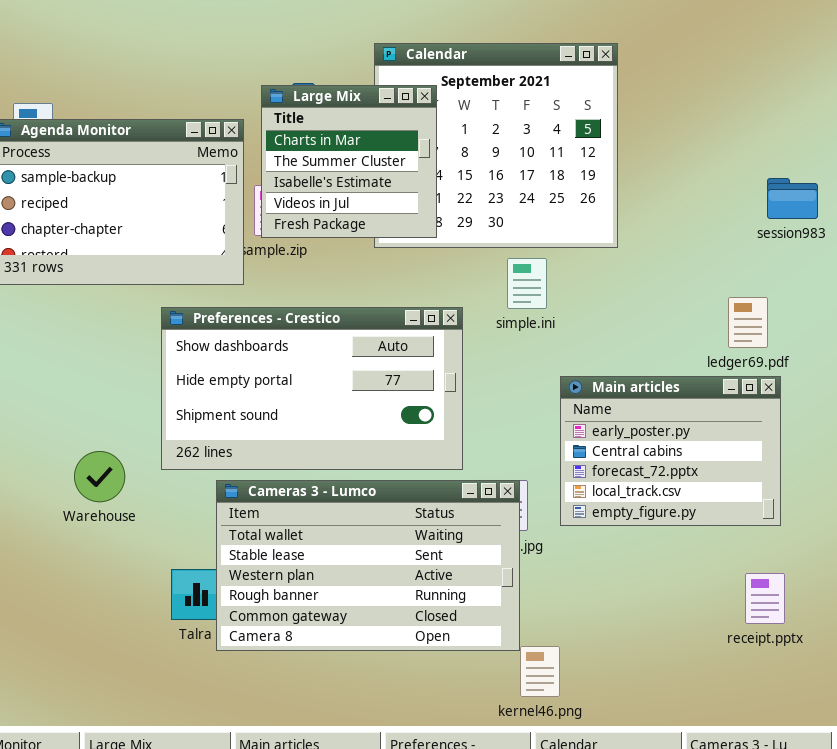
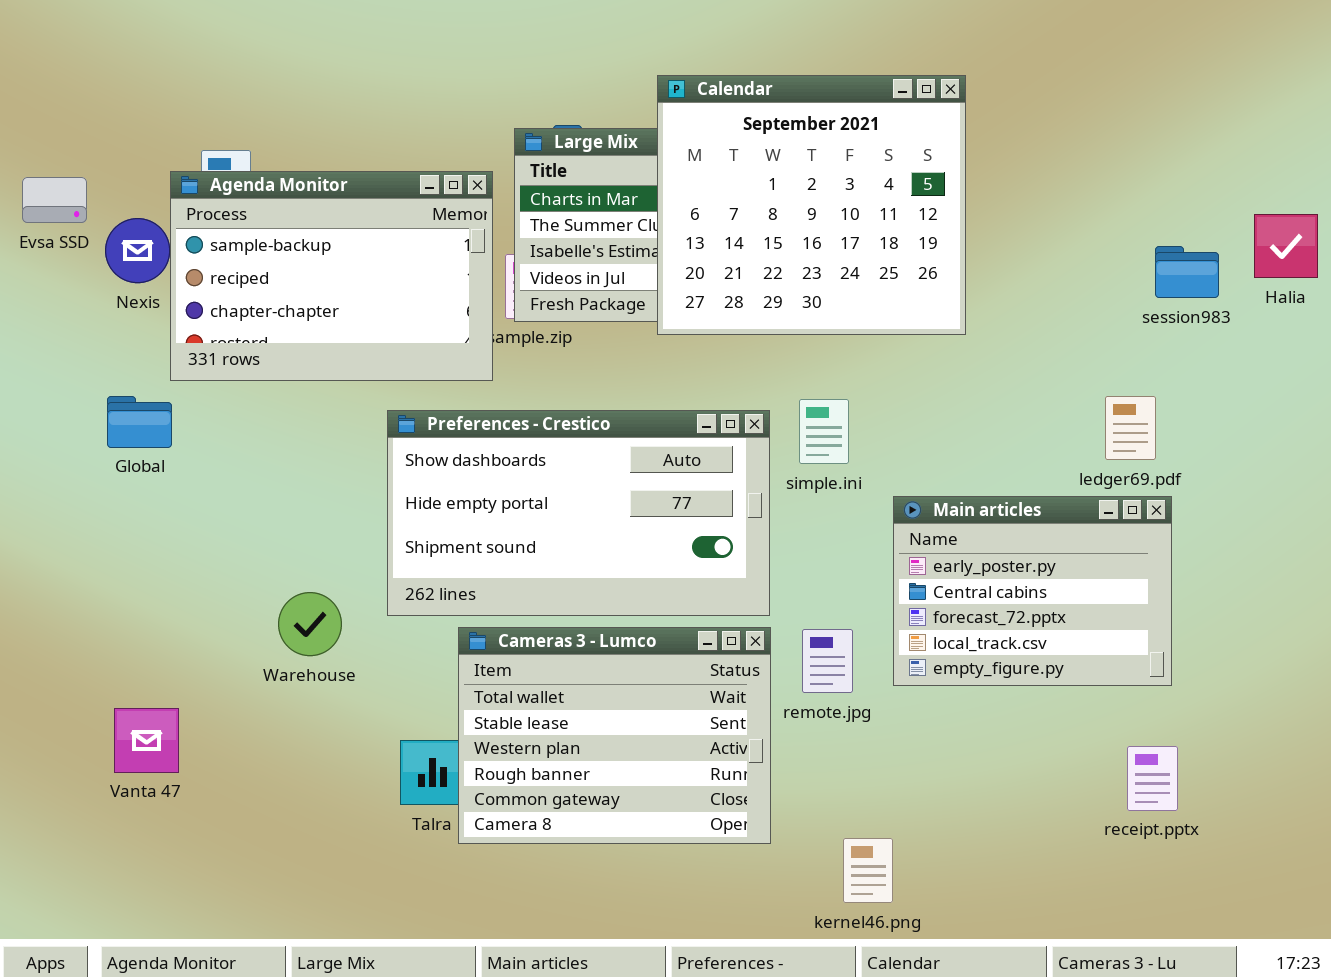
Calendar: [374,43,618,248] -> [657,75,966,335], raised
simple.ini: [507,258,547,309] -> [799,399,849,464], moved
Cameras 3 - Lumco: [216,480,520,651] -> [458,627,771,844], resized

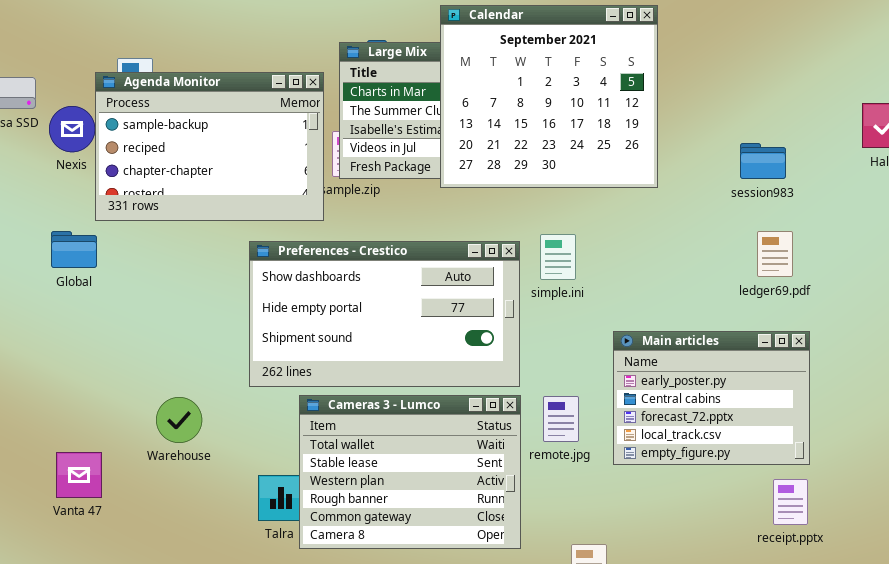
session983: [1155,246,1219,298] -> [740,143,786,179], moved
Main articles: [893,496,1172,686] -> [613,331,810,465], moved
Warehouse: [278,592,342,656] -> [156,397,202,443], moved

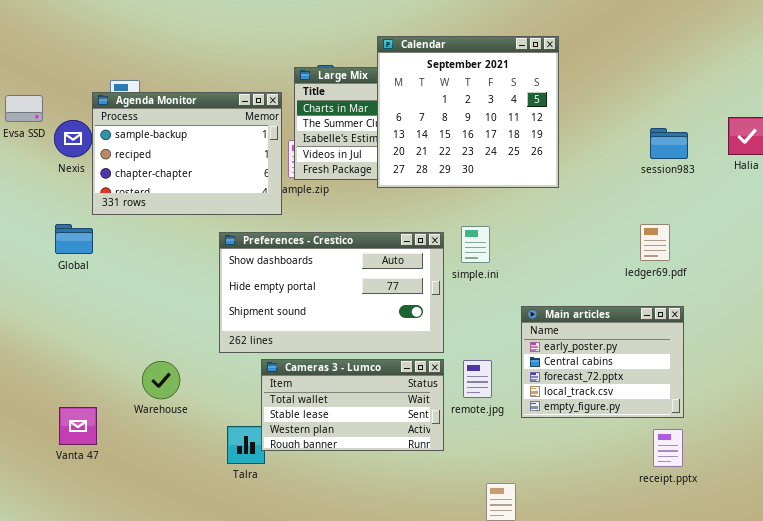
session983: [740,143,786,179] -> [650,128,688,159], moved
Cameras 3 - Lumco: [299,395,521,549] -> [261,359,444,451], resized

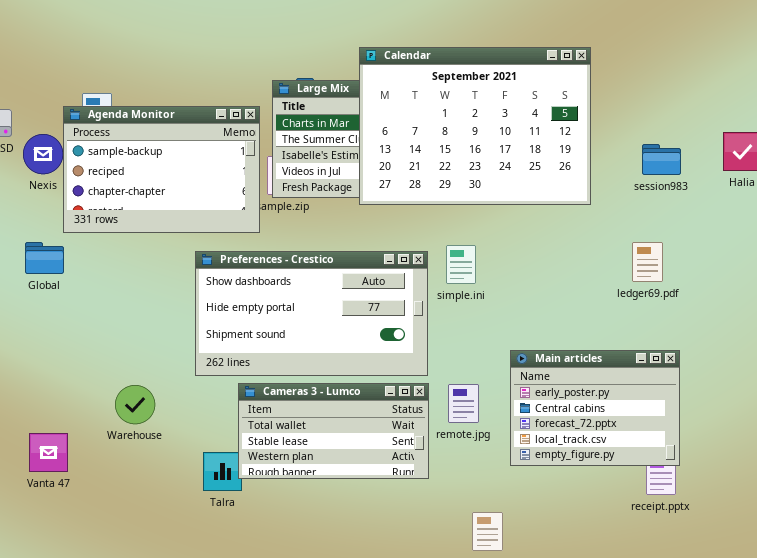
Calendar: [377,36,559,188] -> [359,47,591,205], resized
Main articles: [521,306,684,418] -> [510,350,680,466], moved

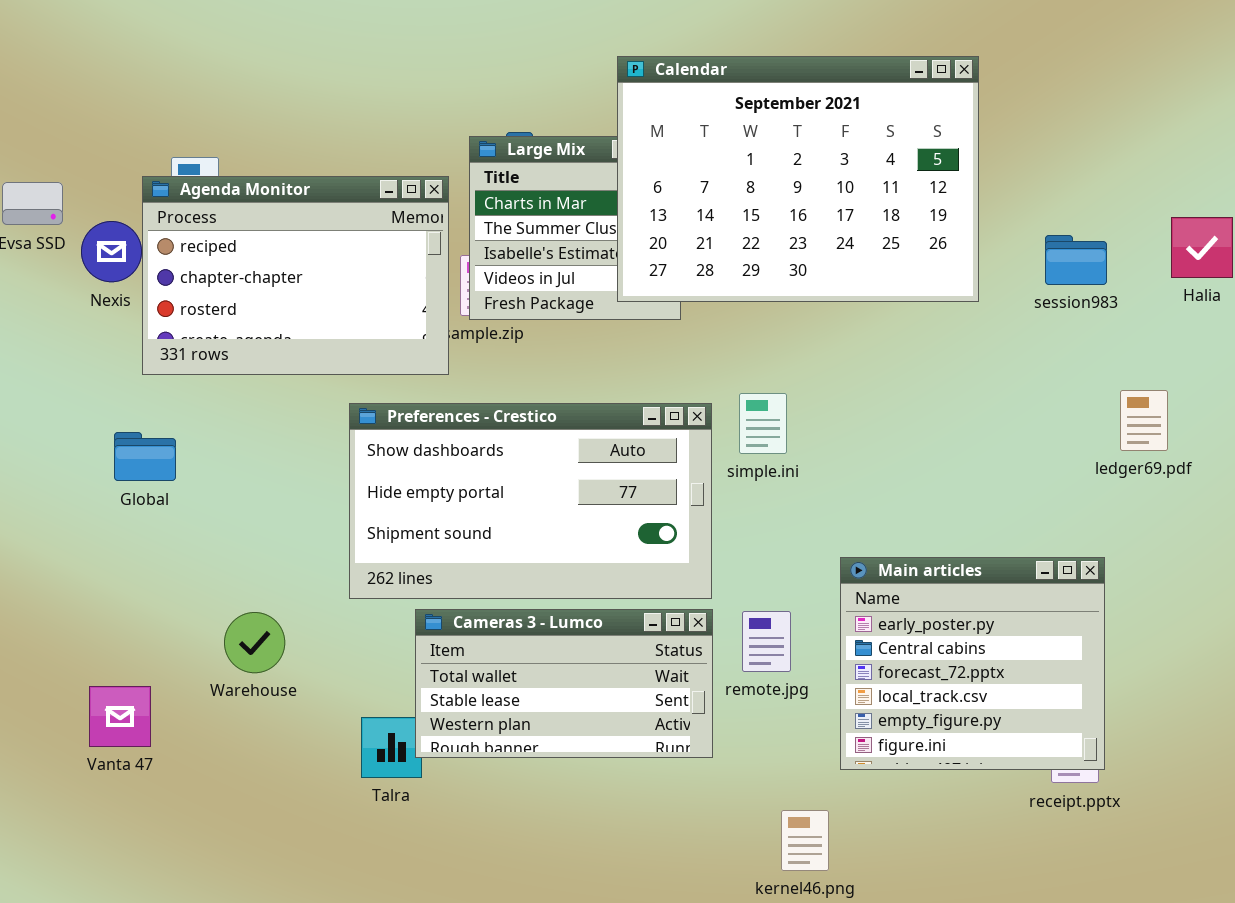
Calendar: [359,47,591,205] -> [617,56,979,302], moved
Agenda Monitor: [63,106,260,233] -> [142,176,449,375], scrolled down 1 row
Global: [25,242,64,274] -> [114,432,176,481], moved
ledger69.pdf: [632,242,663,282] -> [1120,390,1168,451], moved
Main articles: [510,350,680,466] -> [840,557,1105,770], resized

